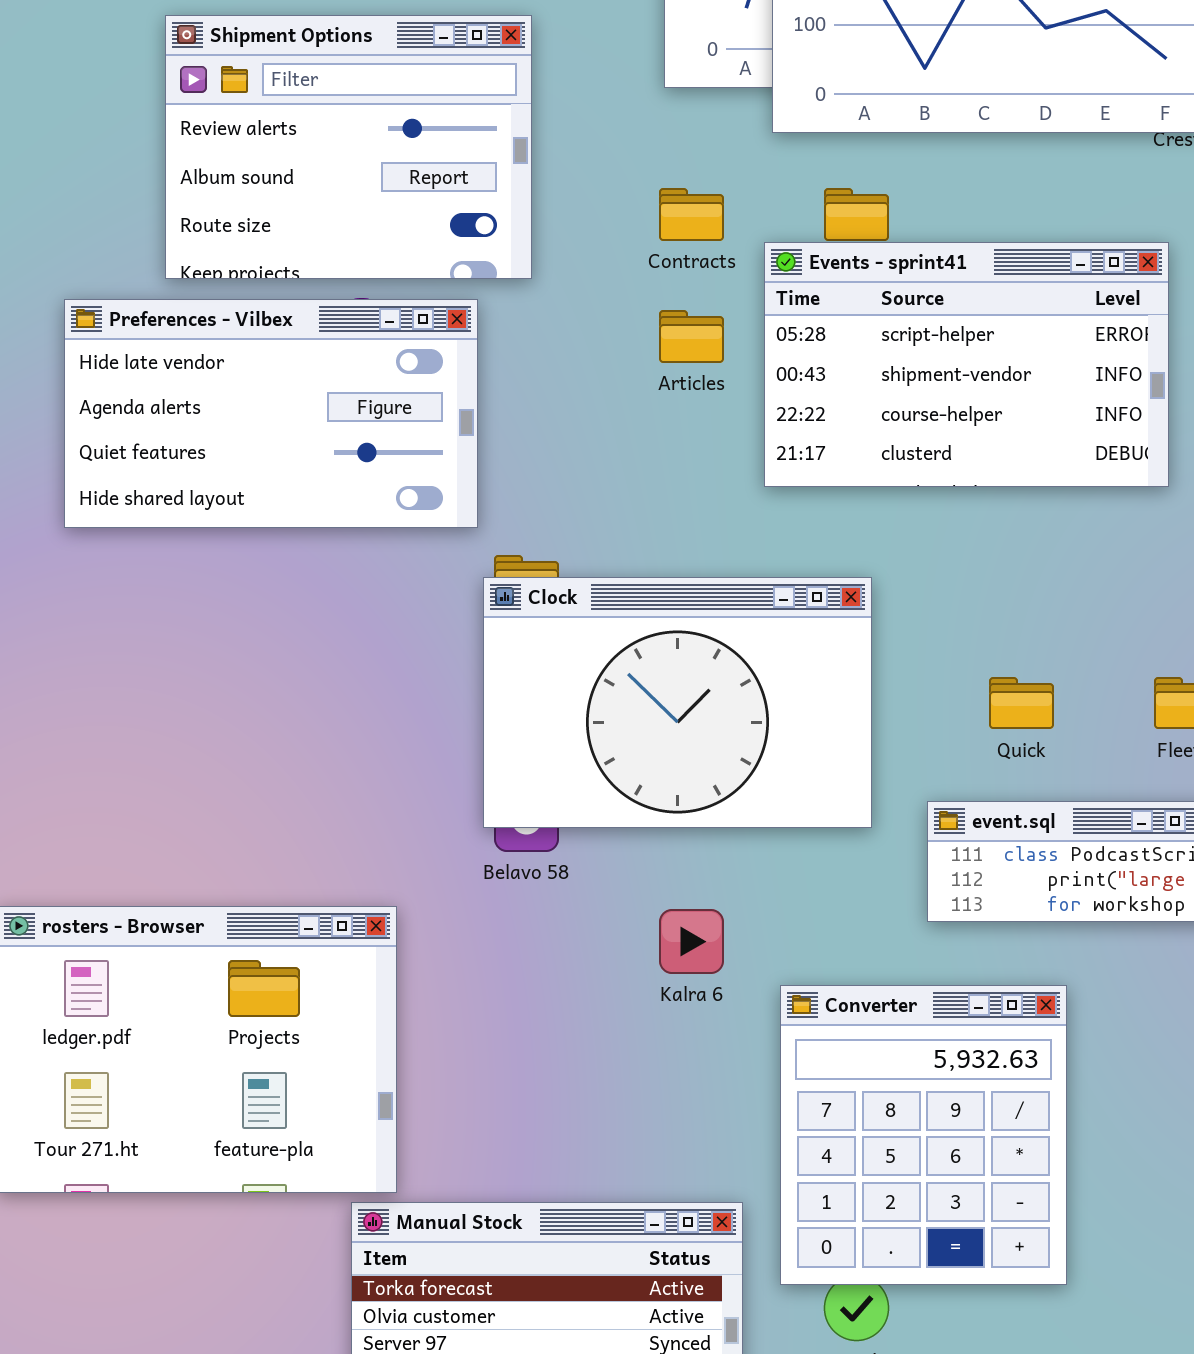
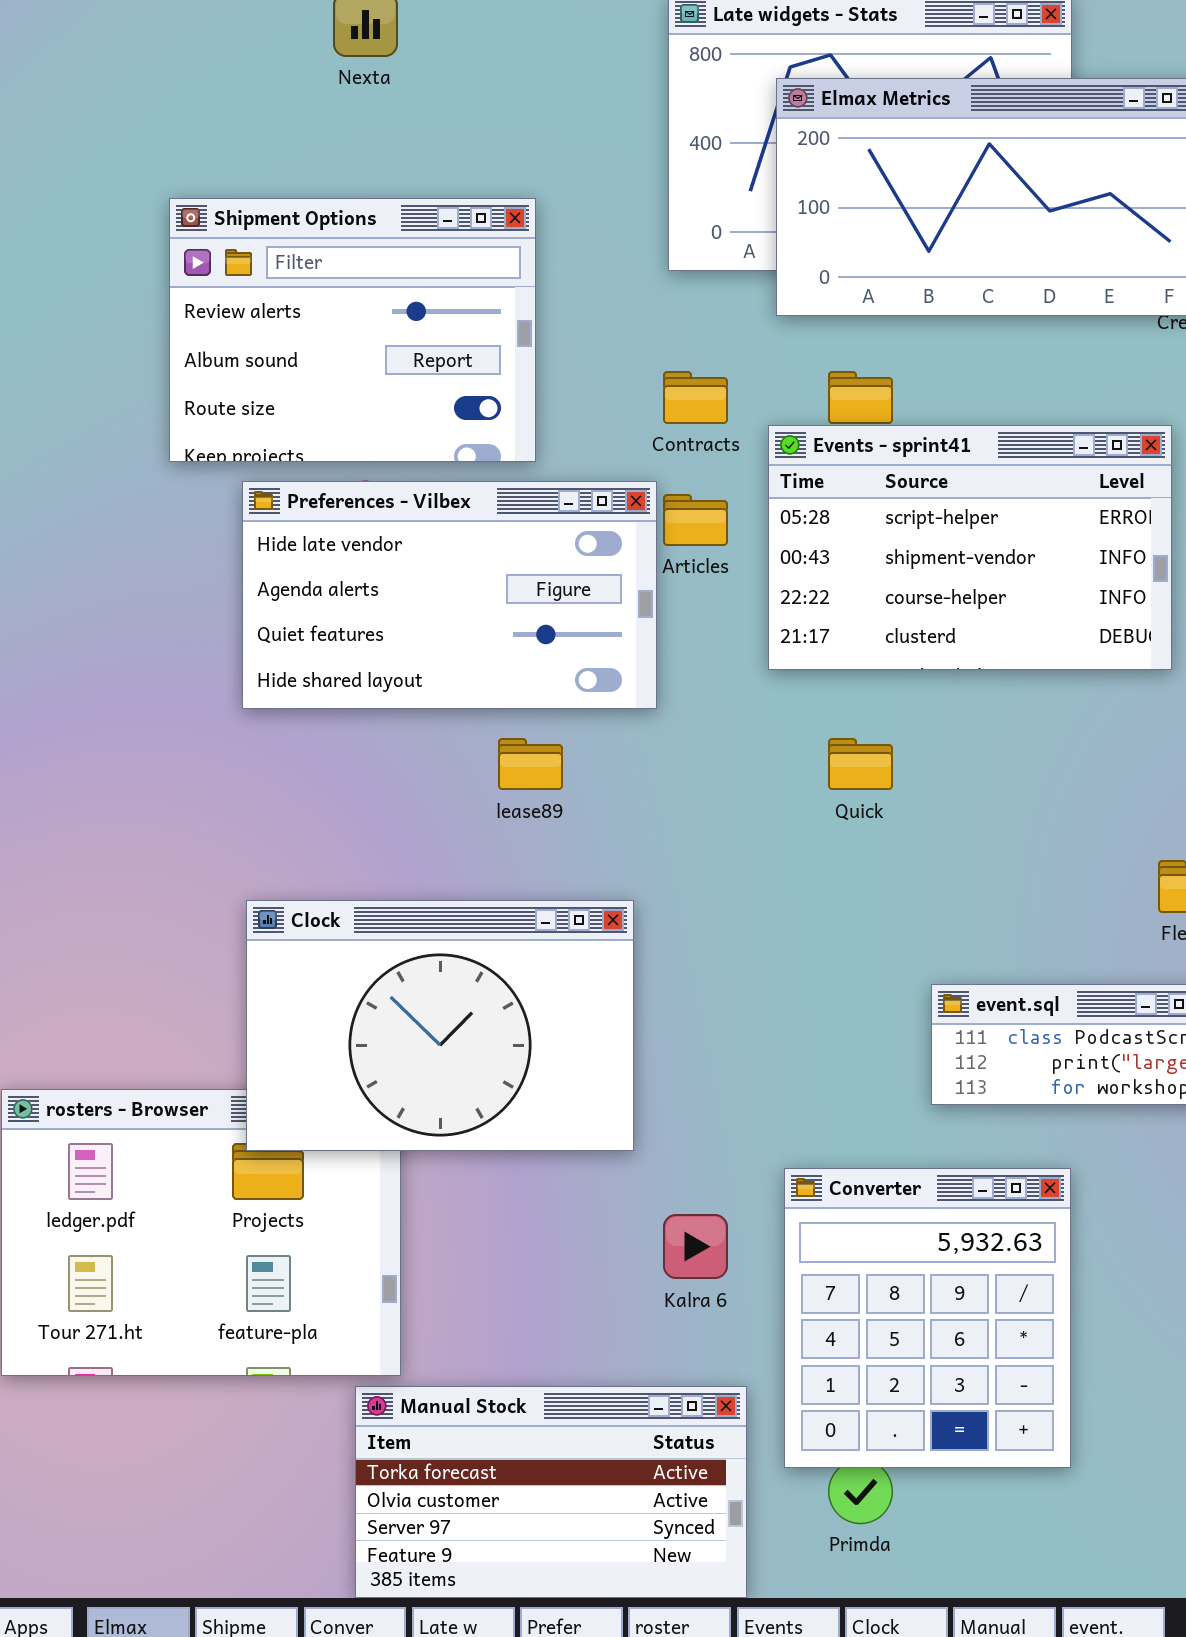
Preferences - Vilbex: [64,299,478,528] -> [242,481,657,709], moved
Clock: [483,577,872,828] -> [246,900,634,1151], moved
Quick: [989,677,1054,729] -> [828,738,893,790], moved
Kalra 6: [659,909,724,974] -> [663,1214,728,1279], moved

